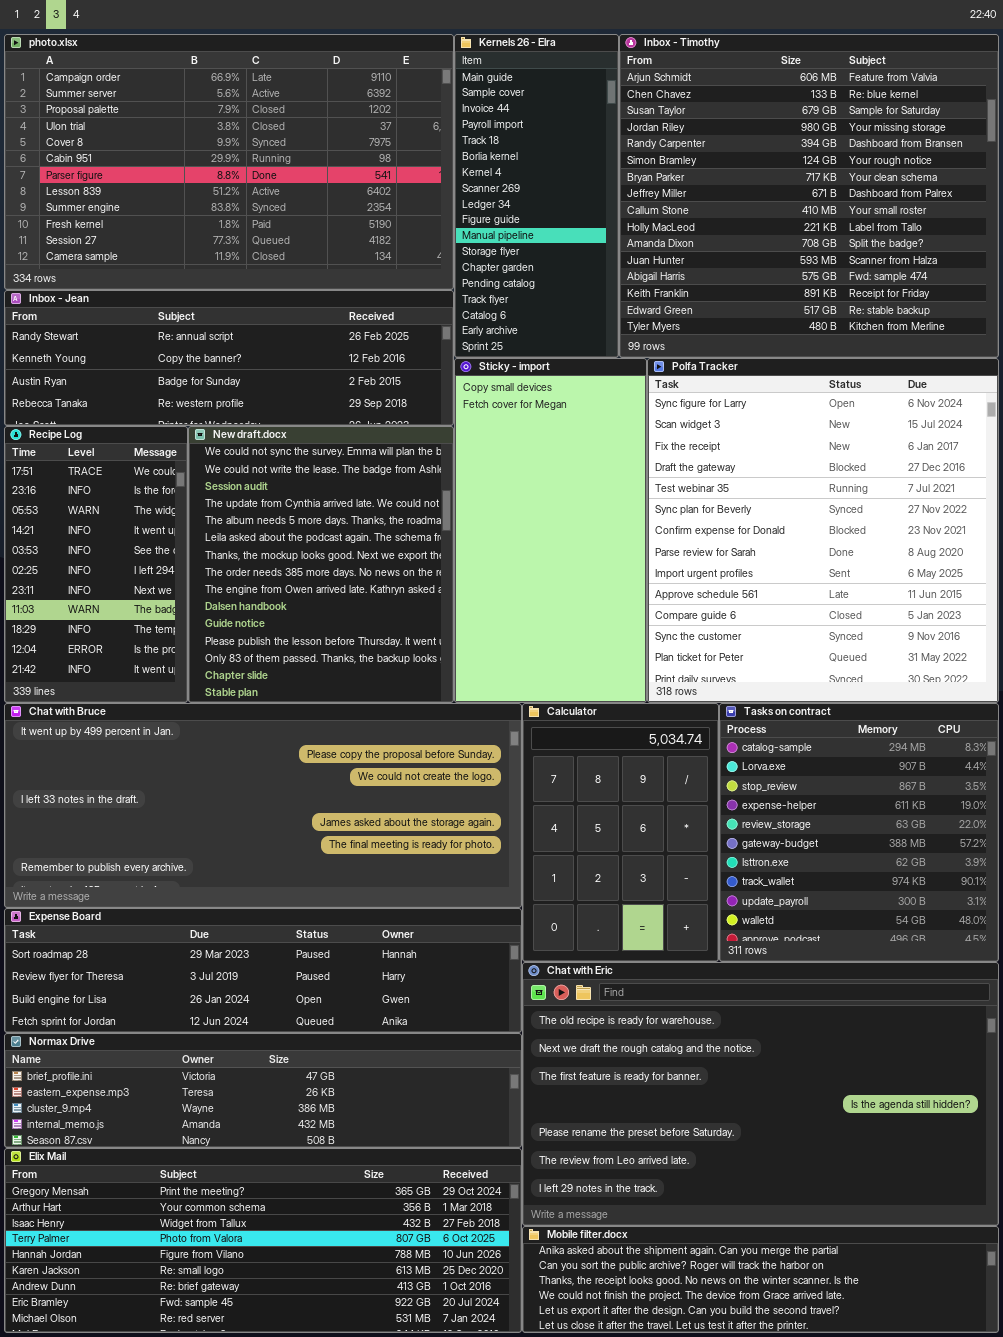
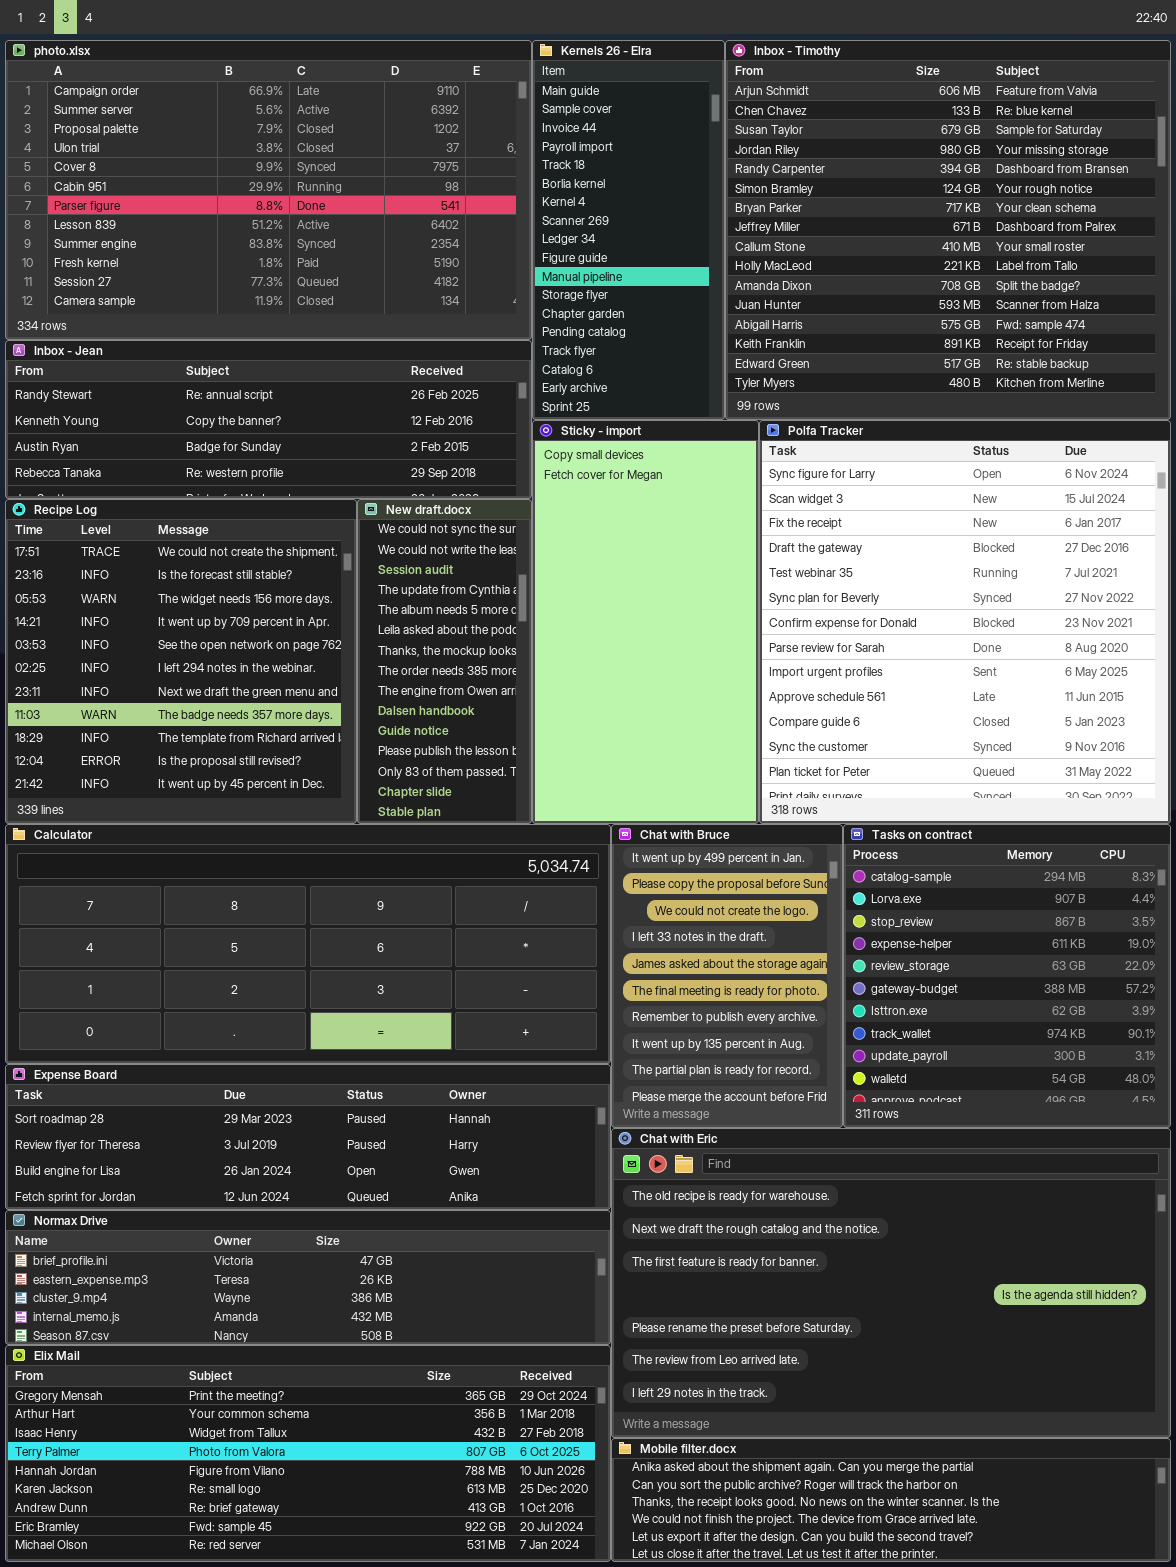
Recipe Log: [4,426,188,703] -> [5,499,357,824], resized
New draft.docx: [188,426,454,703] -> [357,499,532,824], resized
Chat with Bruce: [4,703,522,908] -> [611,824,843,1128], moved, resized
Calculator: [522,703,719,962] -> [5,824,611,1064], moved, resized

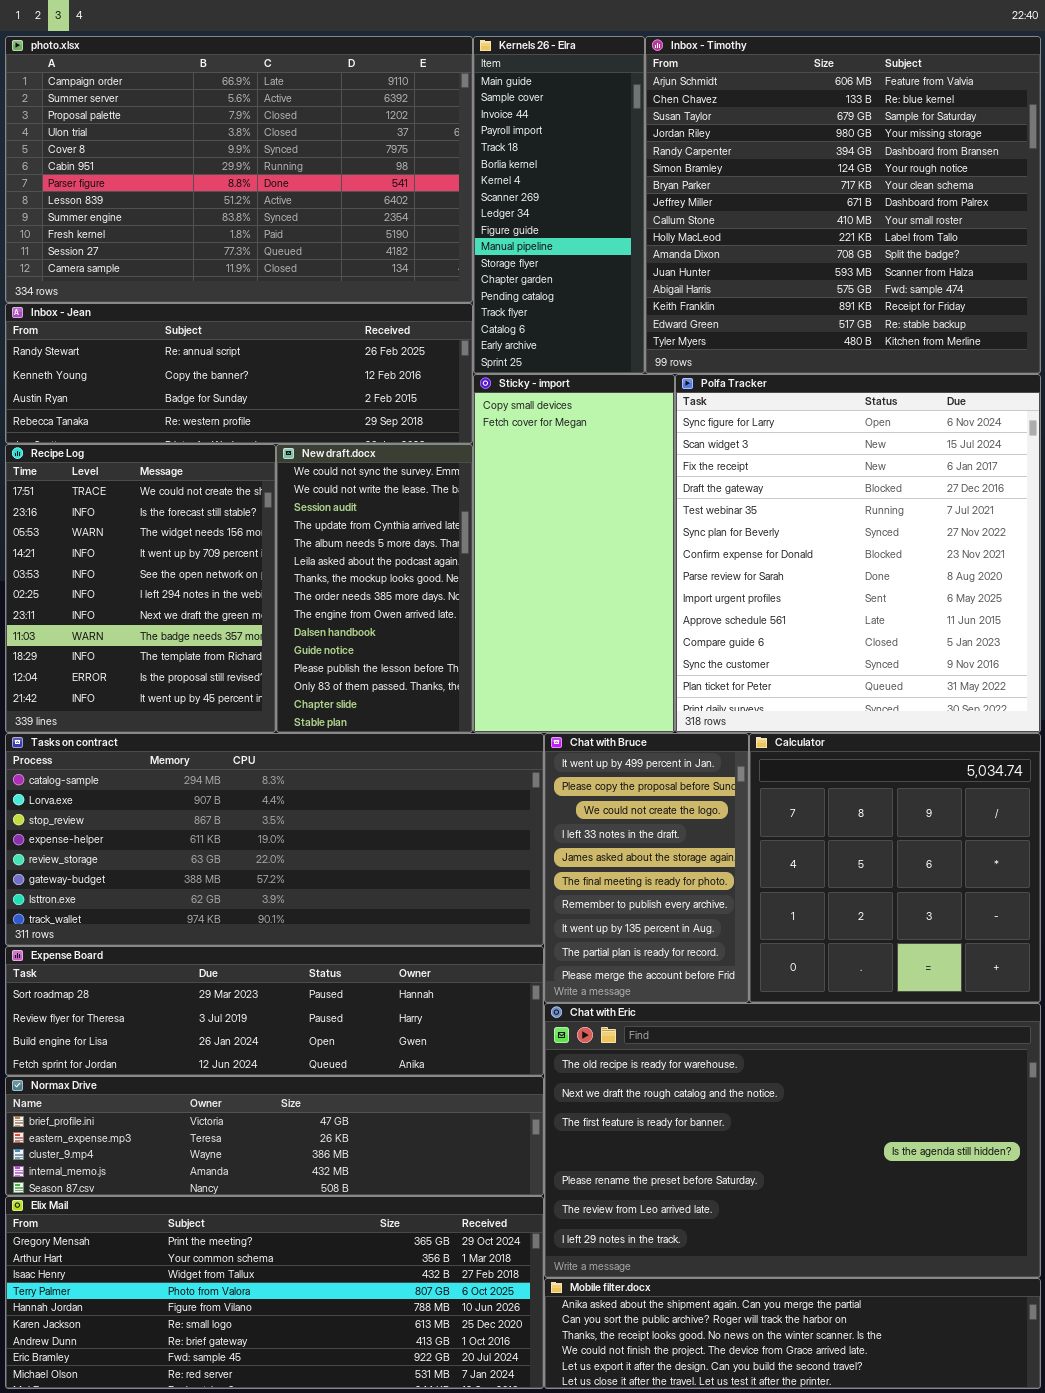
Recipe Log: [5,499,357,824] -> [5,444,276,733], resized
New draft.docx: [357,499,532,824] -> [276,444,473,733], resized
Calculator: [5,824,611,1064] -> [749,733,1041,1003], moved, resized
Tasks on contract: [843,824,1171,1128] -> [5,733,544,946], moved, resized

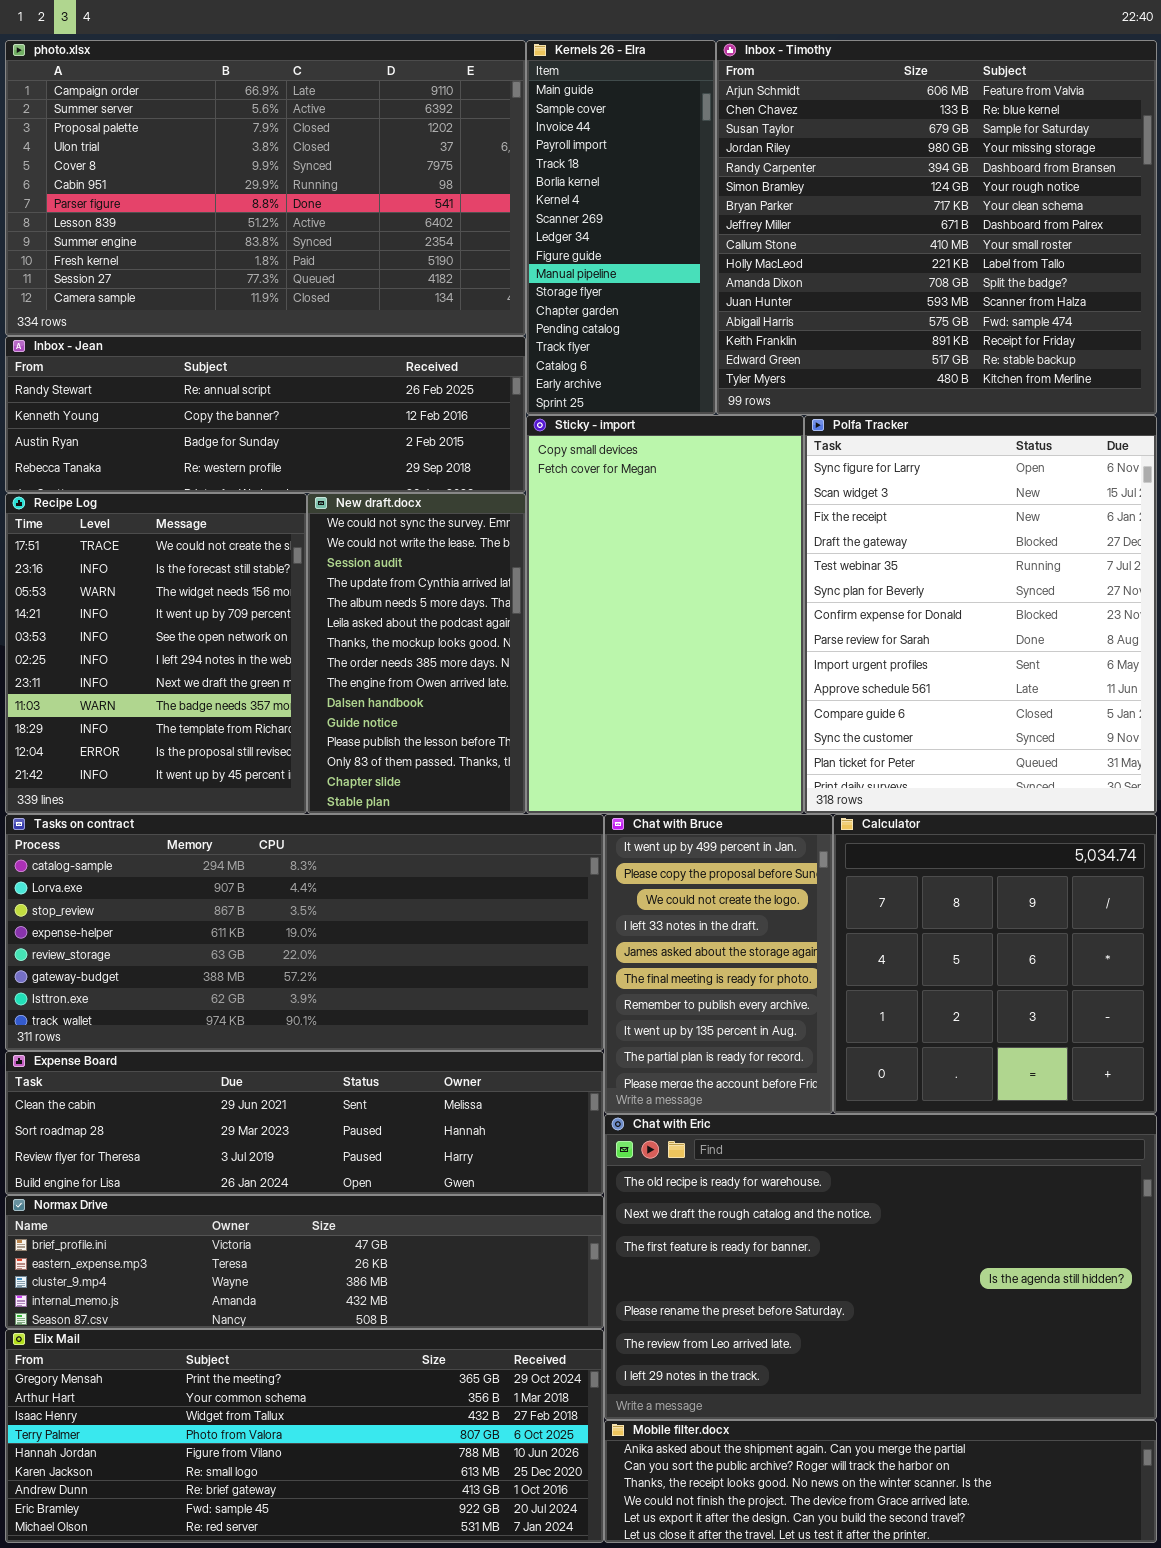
Sticky - import: [473,374,675,733] -> [526,415,804,814], resized
Polfa Tracker: [675,374,1041,733] -> [804,415,1157,814], resized
Expense Board: [5,946,544,1076] -> [5,1051,604,1195], scrolled up 1 row

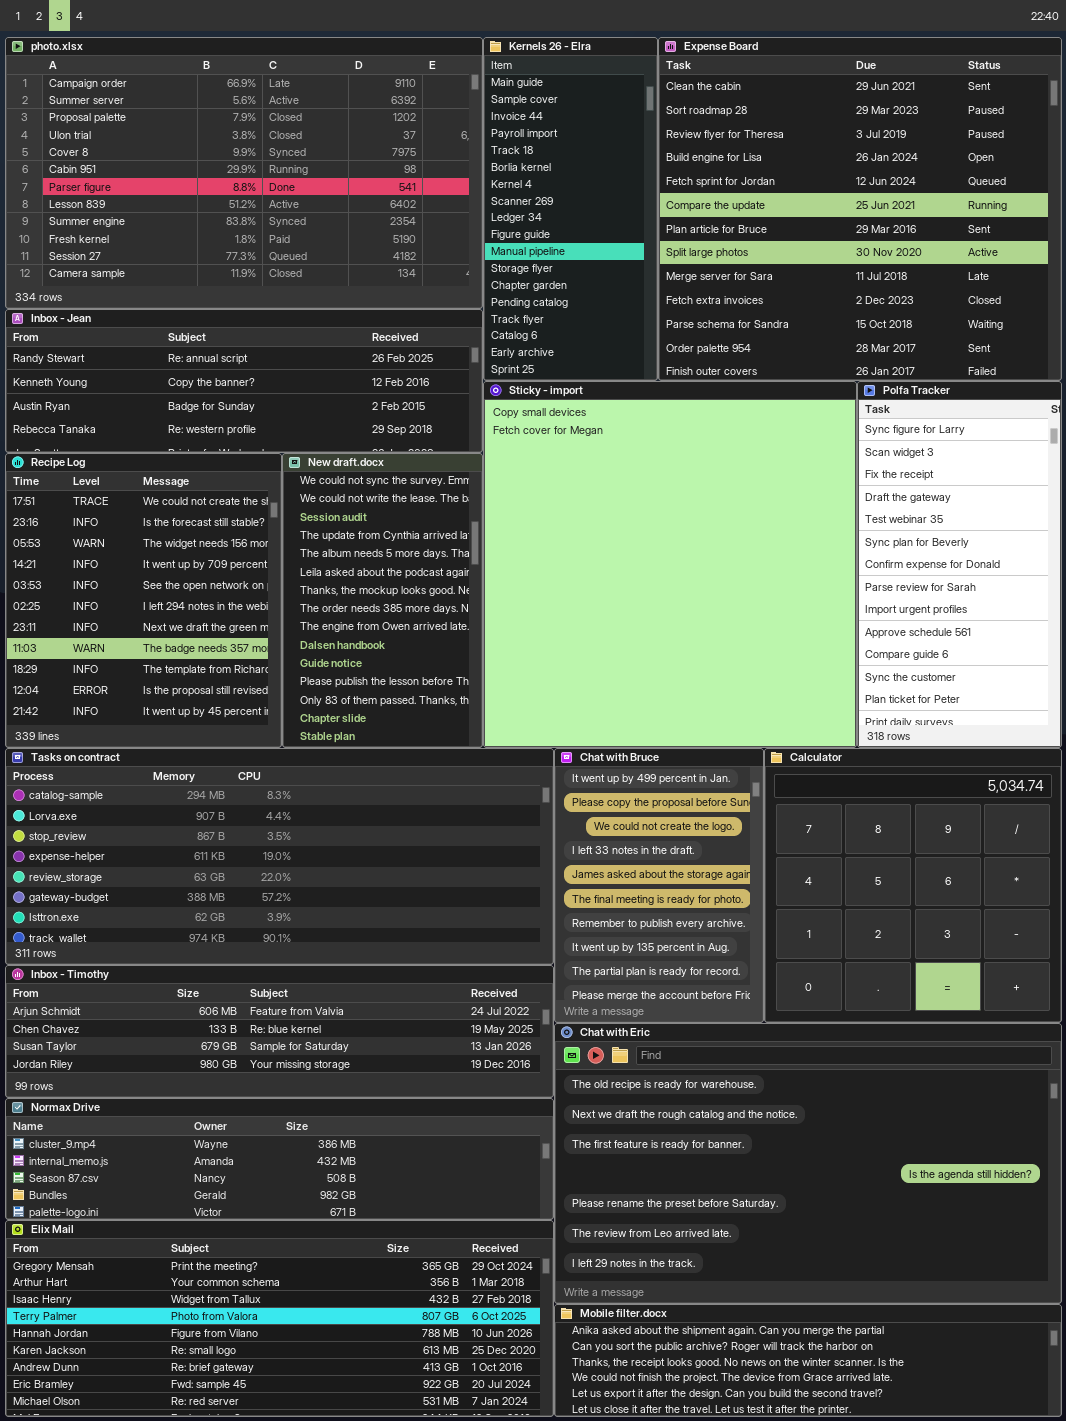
Inbox - Timothy: [716,40,1157,415] -> [5,965,554,1098], moved, resized
Sticky - import: [526,415,804,814] -> [483,381,857,748], resized
Polfa Tracker: [804,415,1157,814] -> [857,381,1062,748], resized
Expense Board: [5,1051,604,1195] -> [658,37,1062,381], moved, resized
Normax Drive: [5,1195,604,1329] -> [5,1098,554,1220], scrolled down 2 rows

